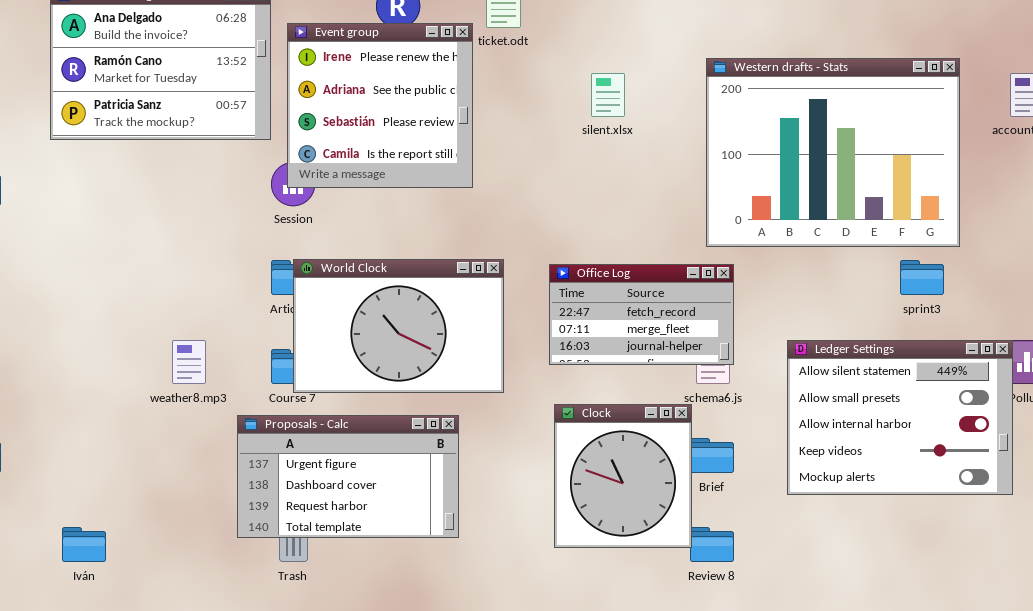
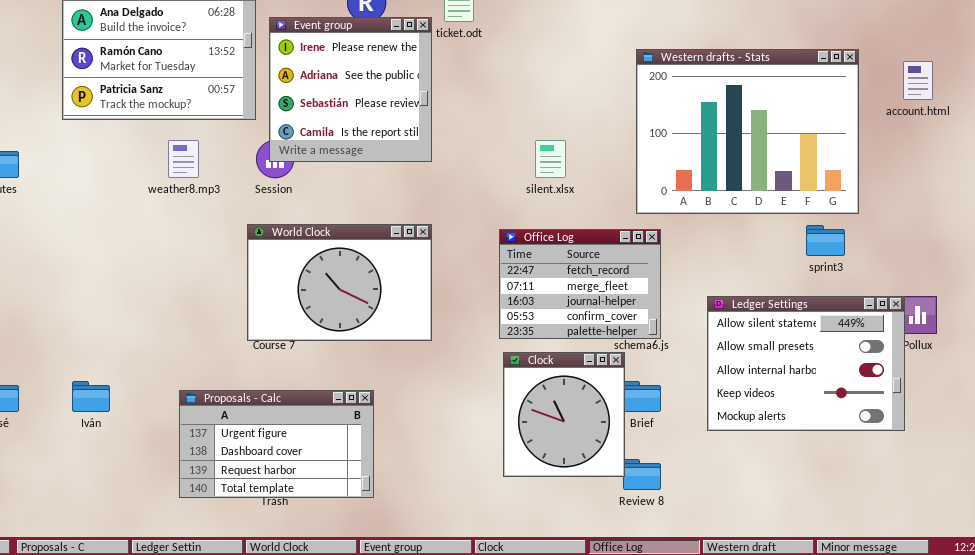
silent.xlsx: [591,73,625,117] -> [535,140,566,178], moved
World Clock: [293,259,504,393] -> [247,224,432,341], moved
Office Log: [549,264,734,365] -> [499,229,661,339], resized
weather8.mp3: [172,340,206,384] -> [168,140,199,178], moved
Proposals - Calc: [237,415,459,538] -> [179,390,374,498], moved
Iván: [62,527,106,562] -> [72,381,110,412], moved

